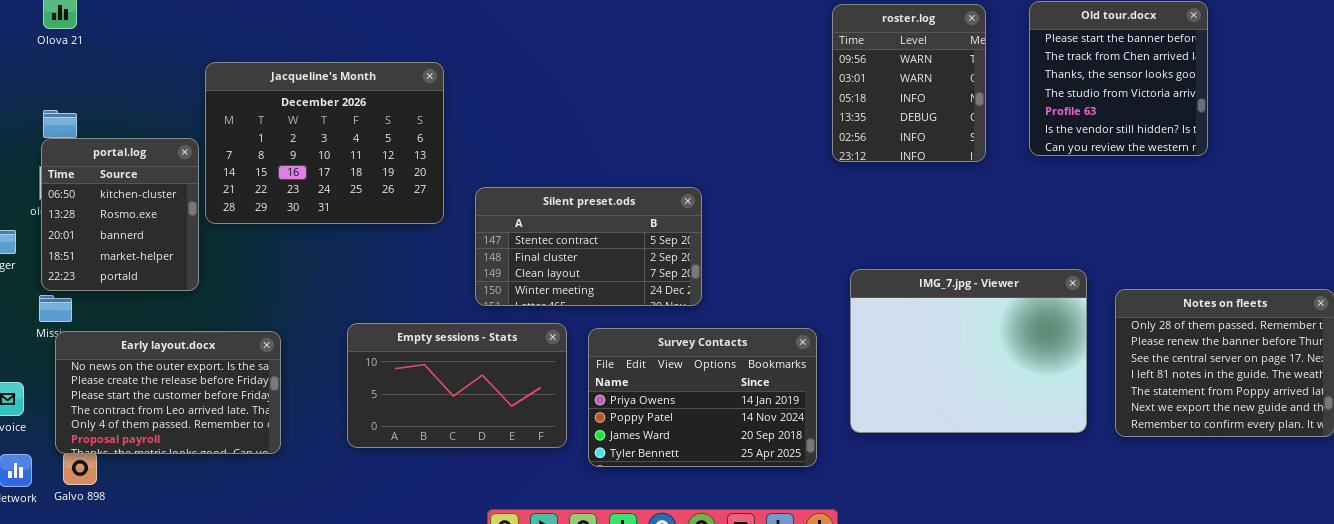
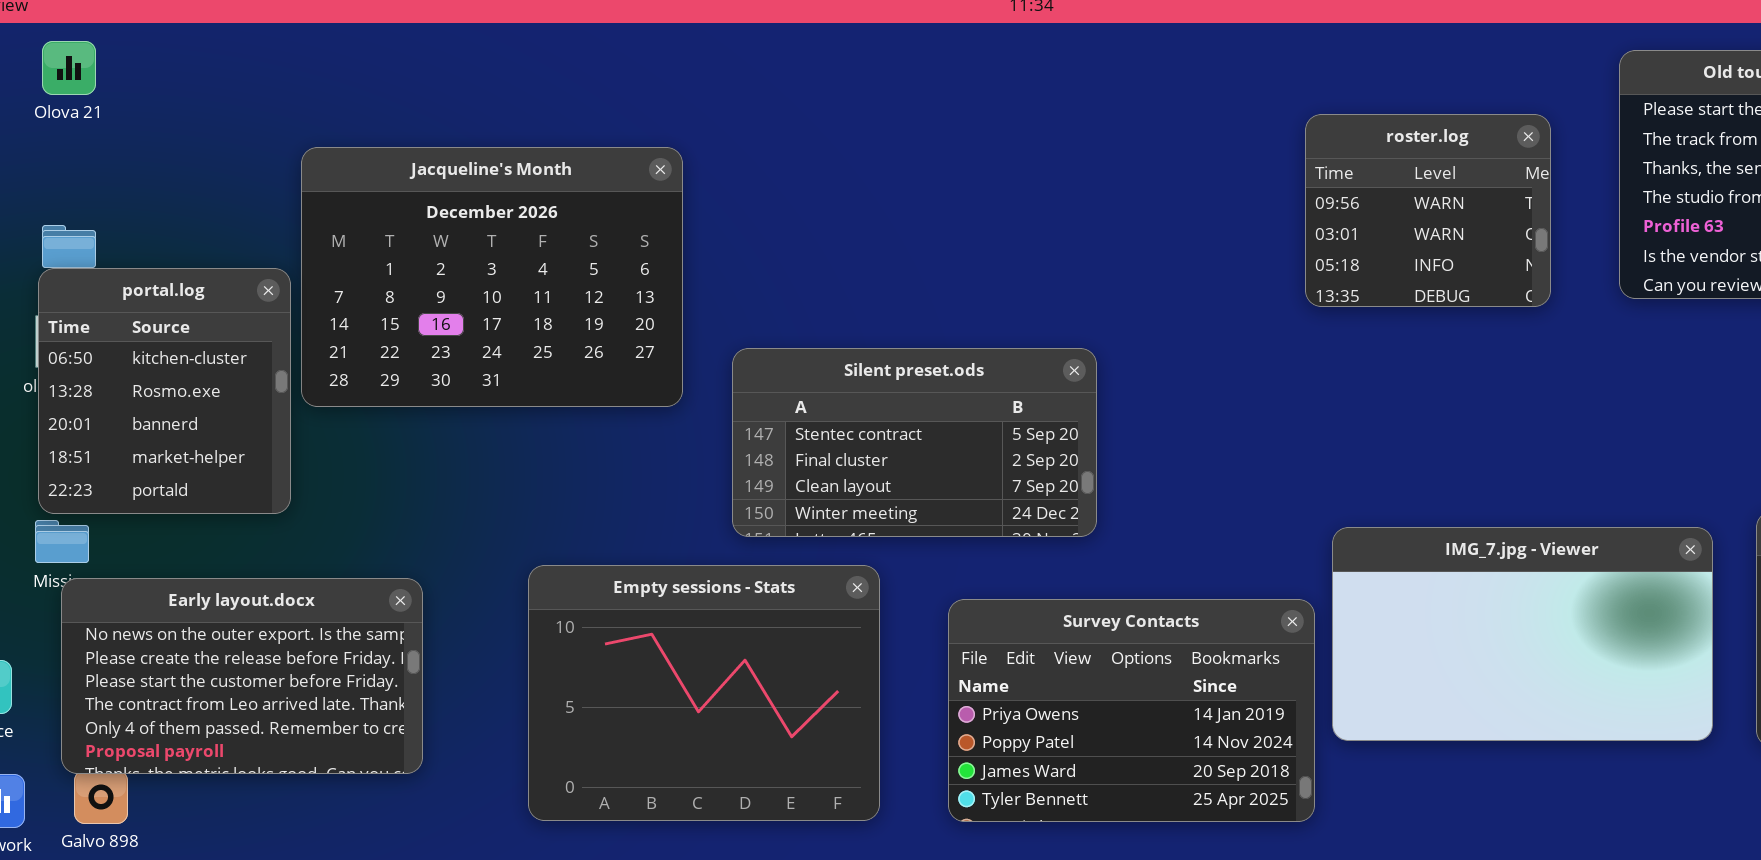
roster.log: [832,4,986,162] -> [1305,114,1551,307], resized
IMG_7.jpg - Viewer: [850,269,1087,433] -> [1332,527,1713,741], resized
Empty sessions - Stats: [347,323,567,448] -> [528,565,880,821], resized
Survey Contacts: [588,328,817,467] -> [948,599,1315,822], moved

